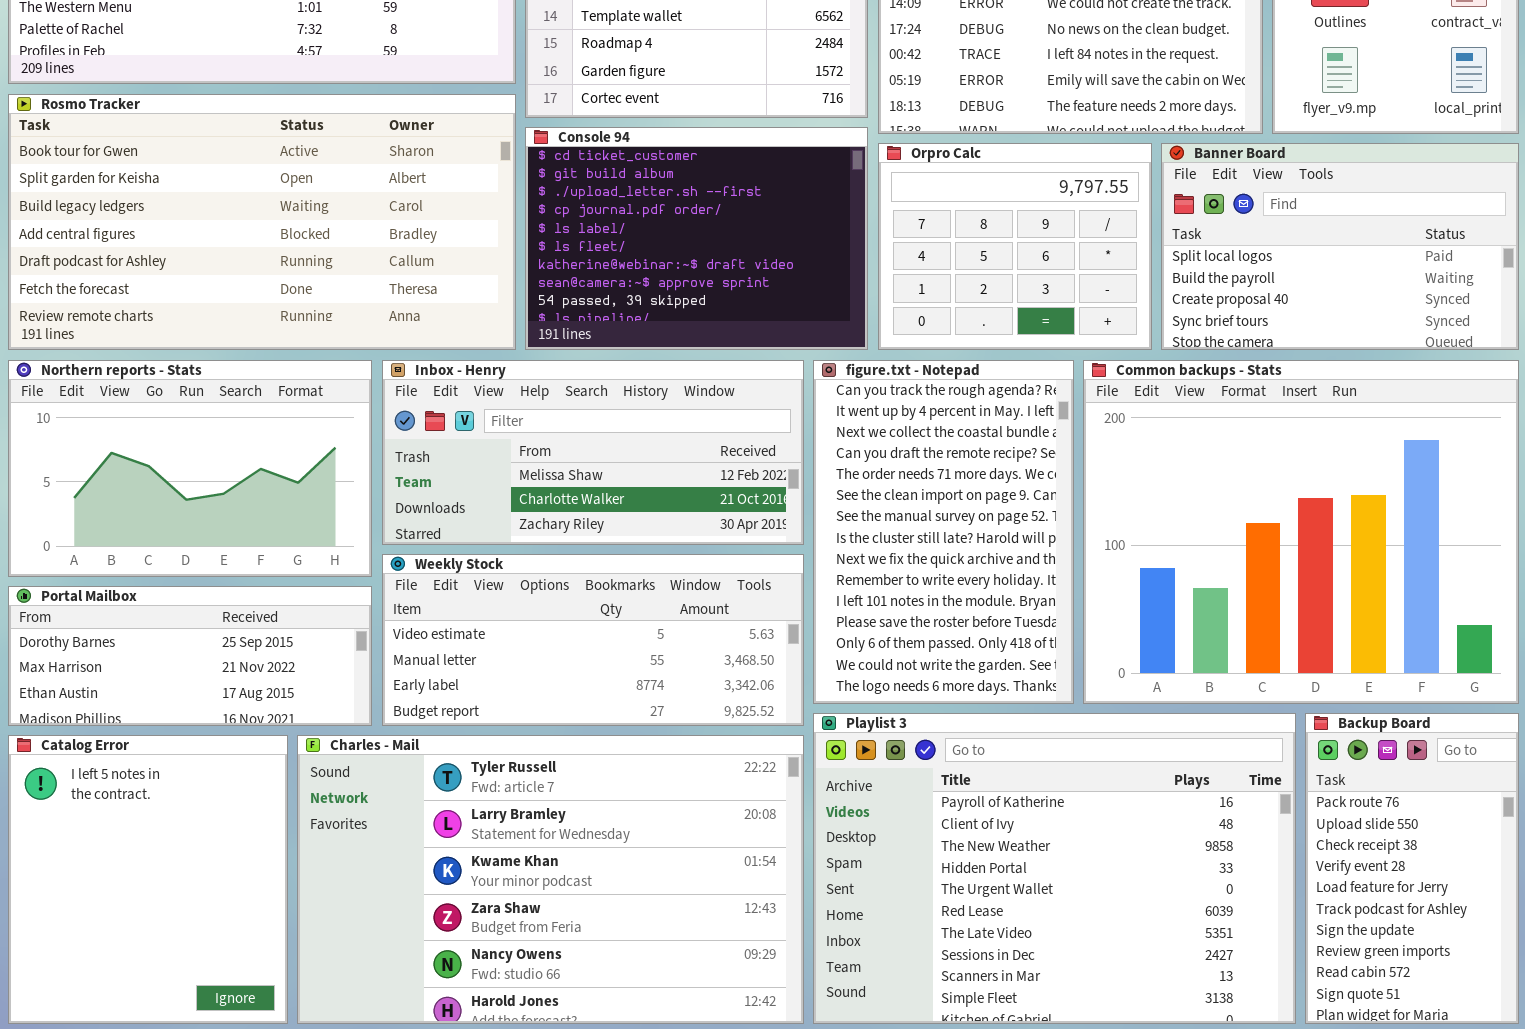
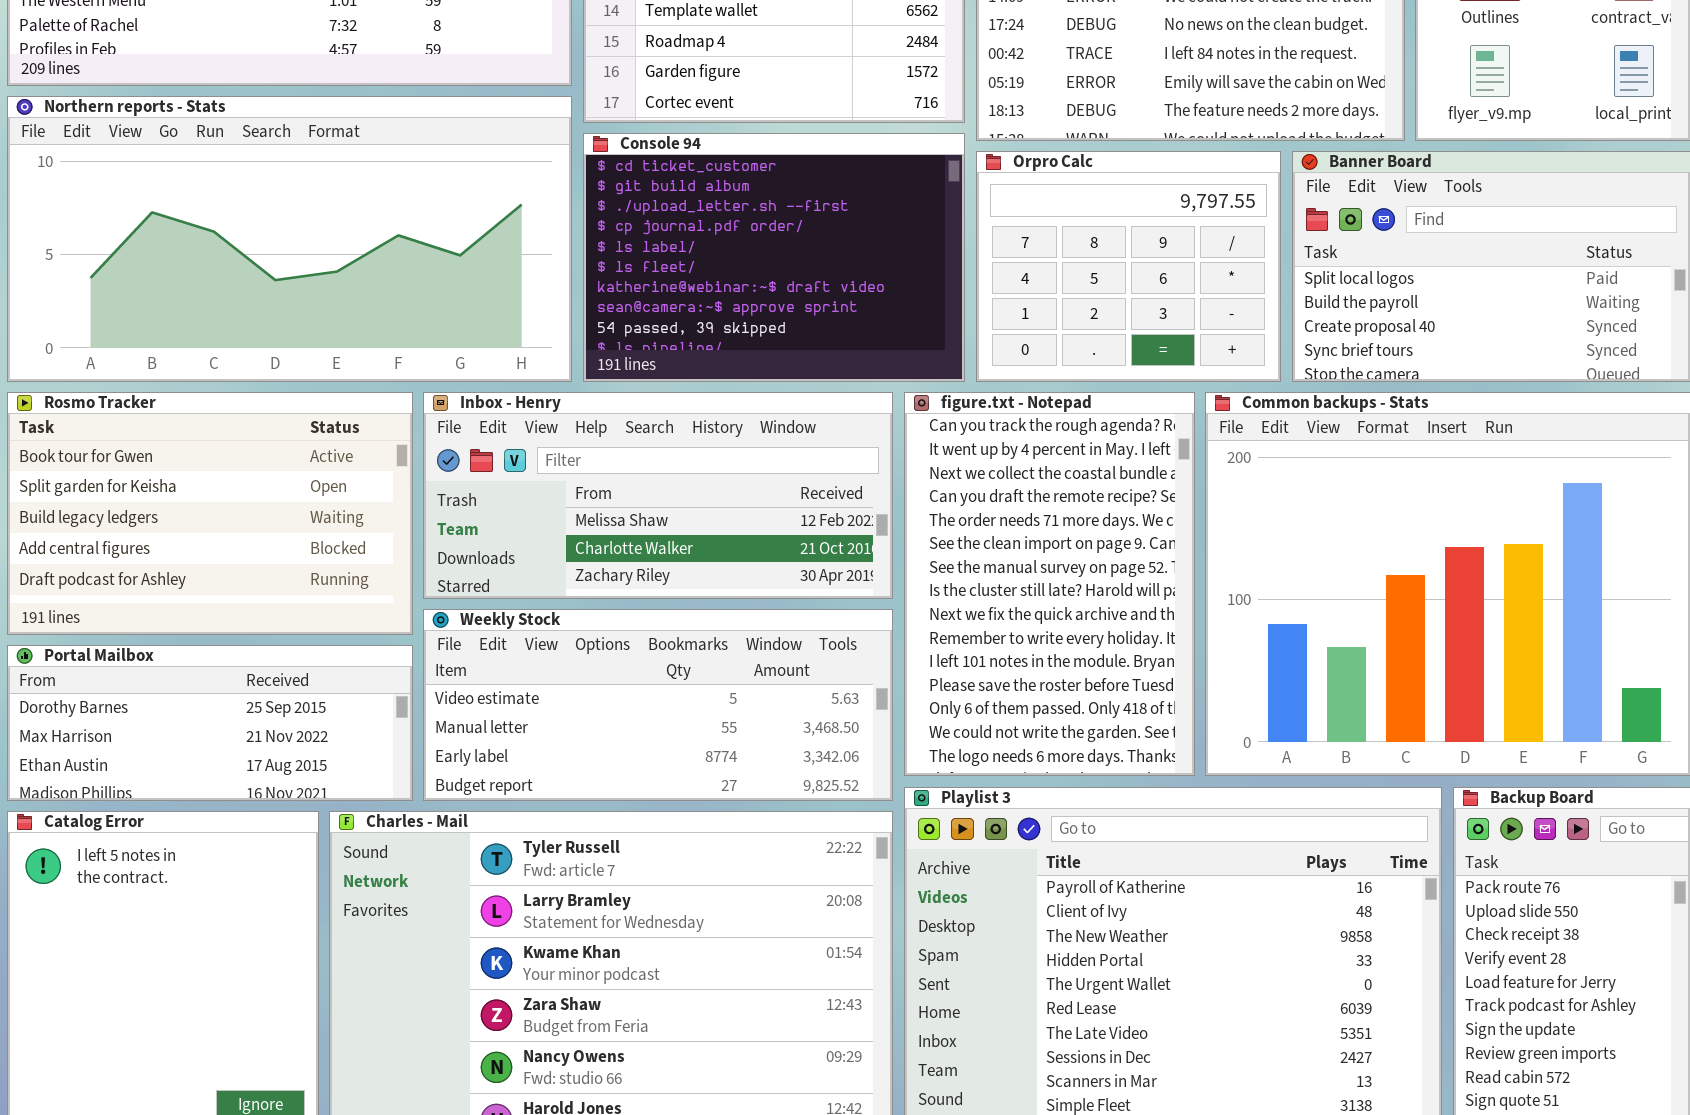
Rosmo Tracker: [8,94,516,350] -> [7,392,413,635], moved, resized
Northern reports - Stats: [8,360,372,577] -> [7,96,572,382], moved, resized

